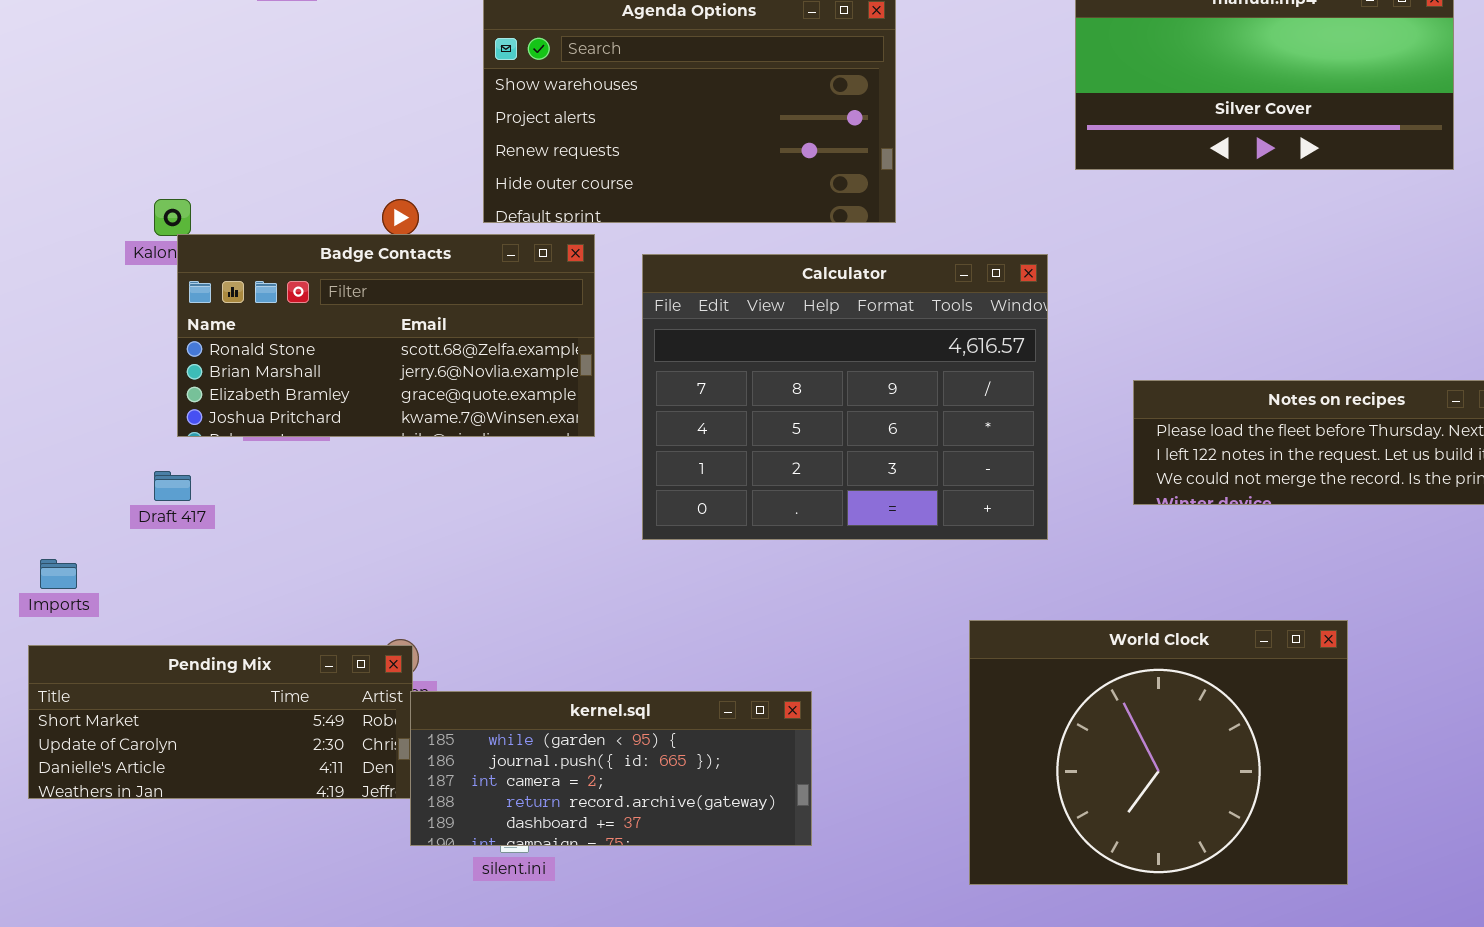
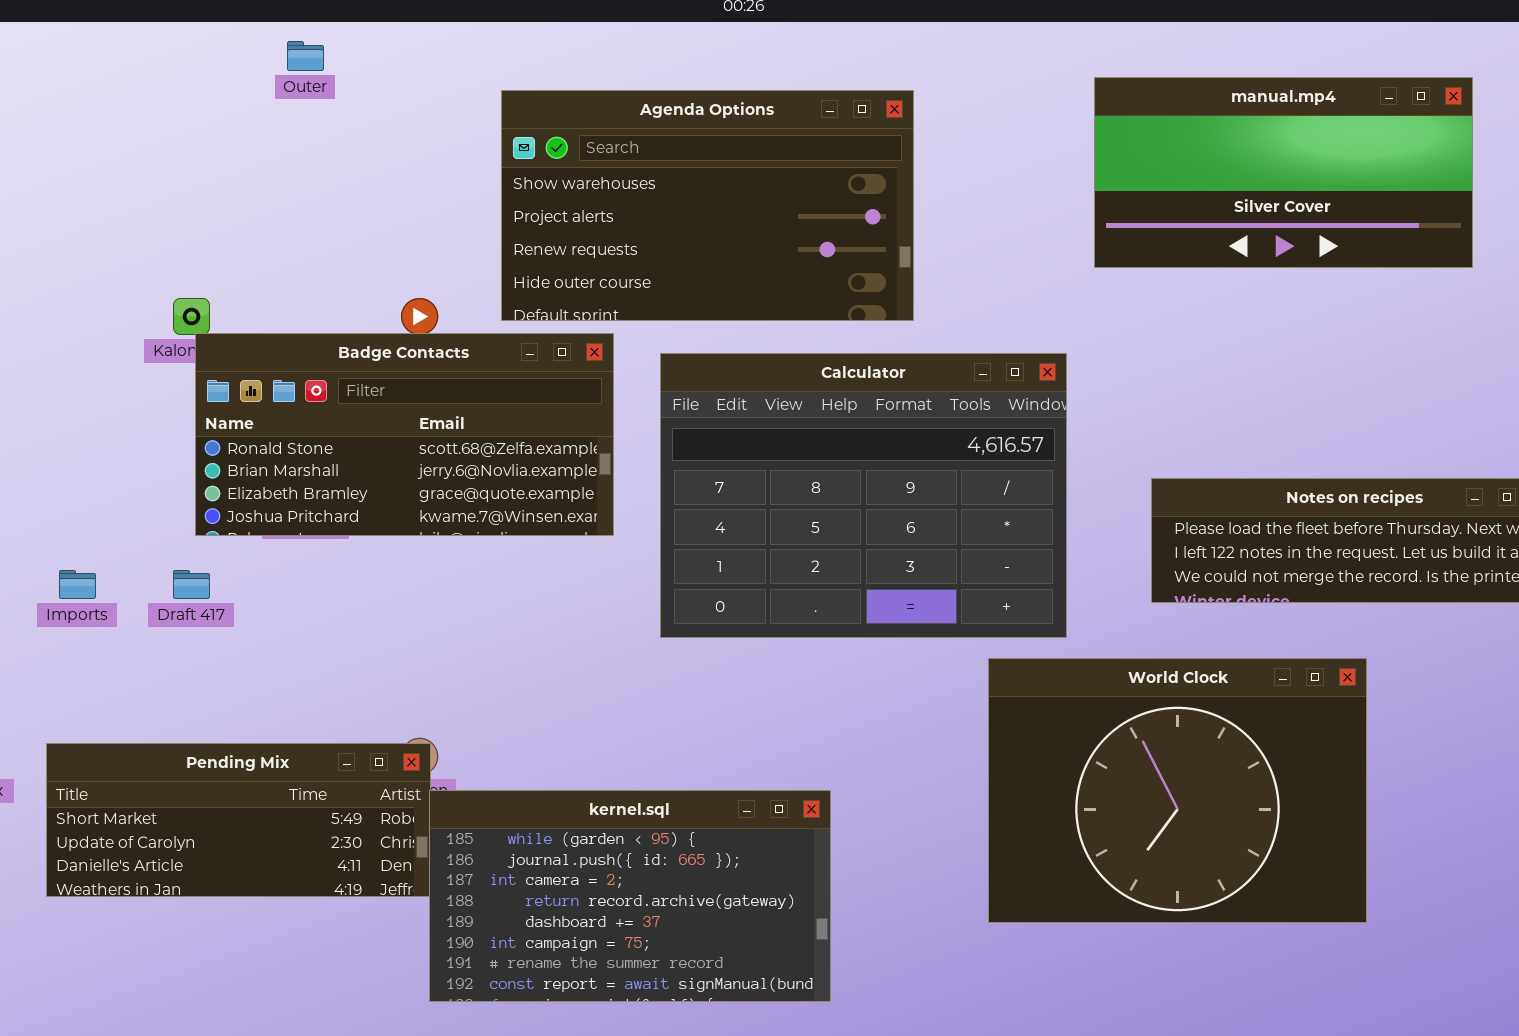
Imports: [40,559,77,589] -> [59,570,96,599], moved
World Clock: [969,620,1348,885] -> [988,658,1367,923], moved
kernel.sql: [410,691,812,846] -> [429,790,831,1002], resized

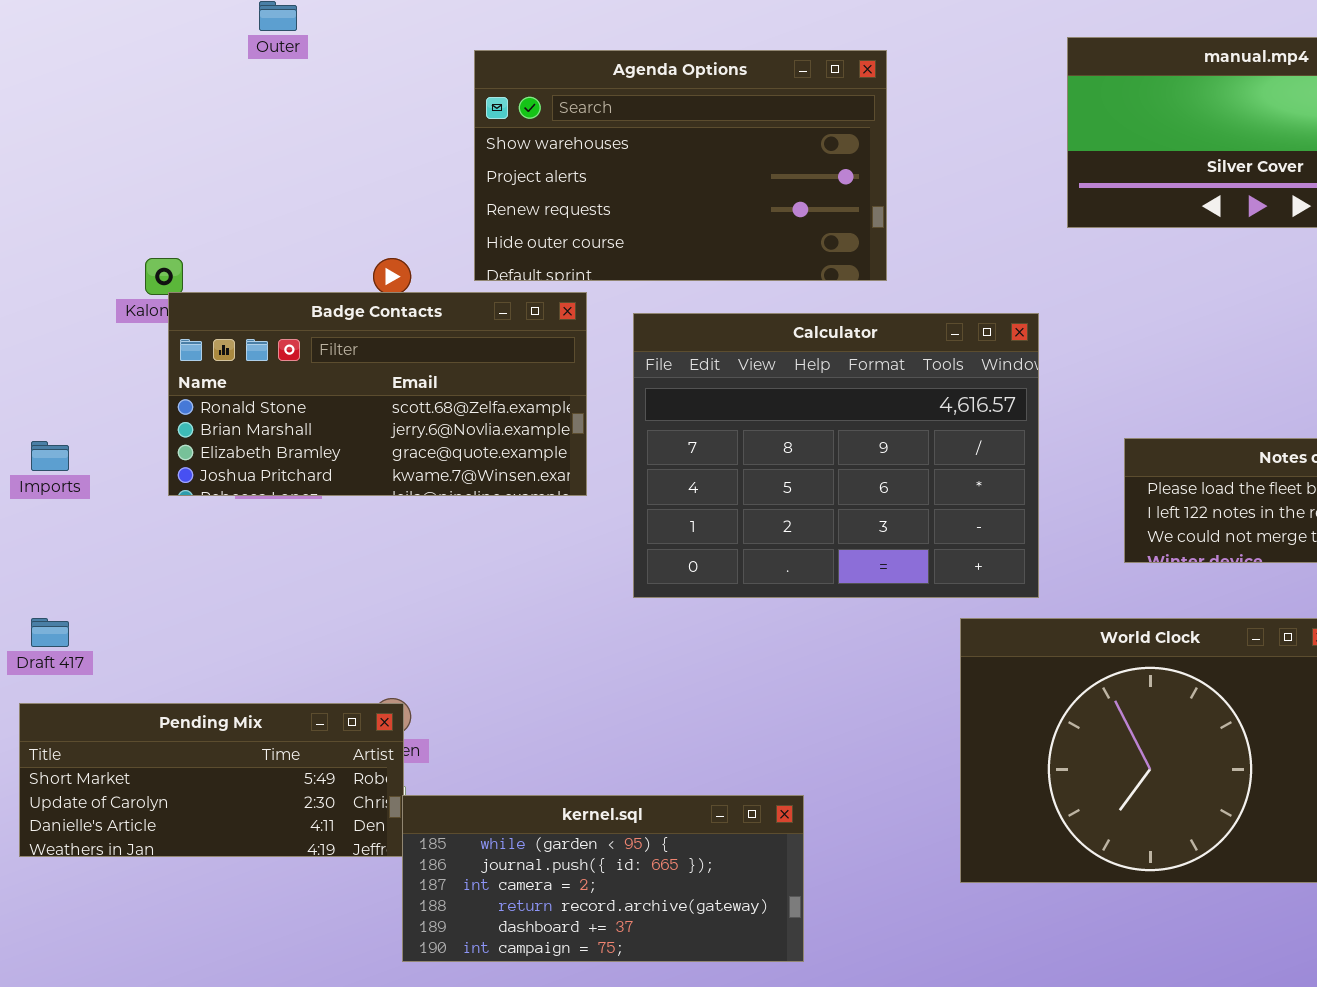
Imports: [59,570,96,599] -> [31,441,69,471], moved
Draft 417: [173,570,210,599] -> [31,618,69,647], moved
kernel.sql: [429,790,831,1002] -> [402,795,804,962], resized

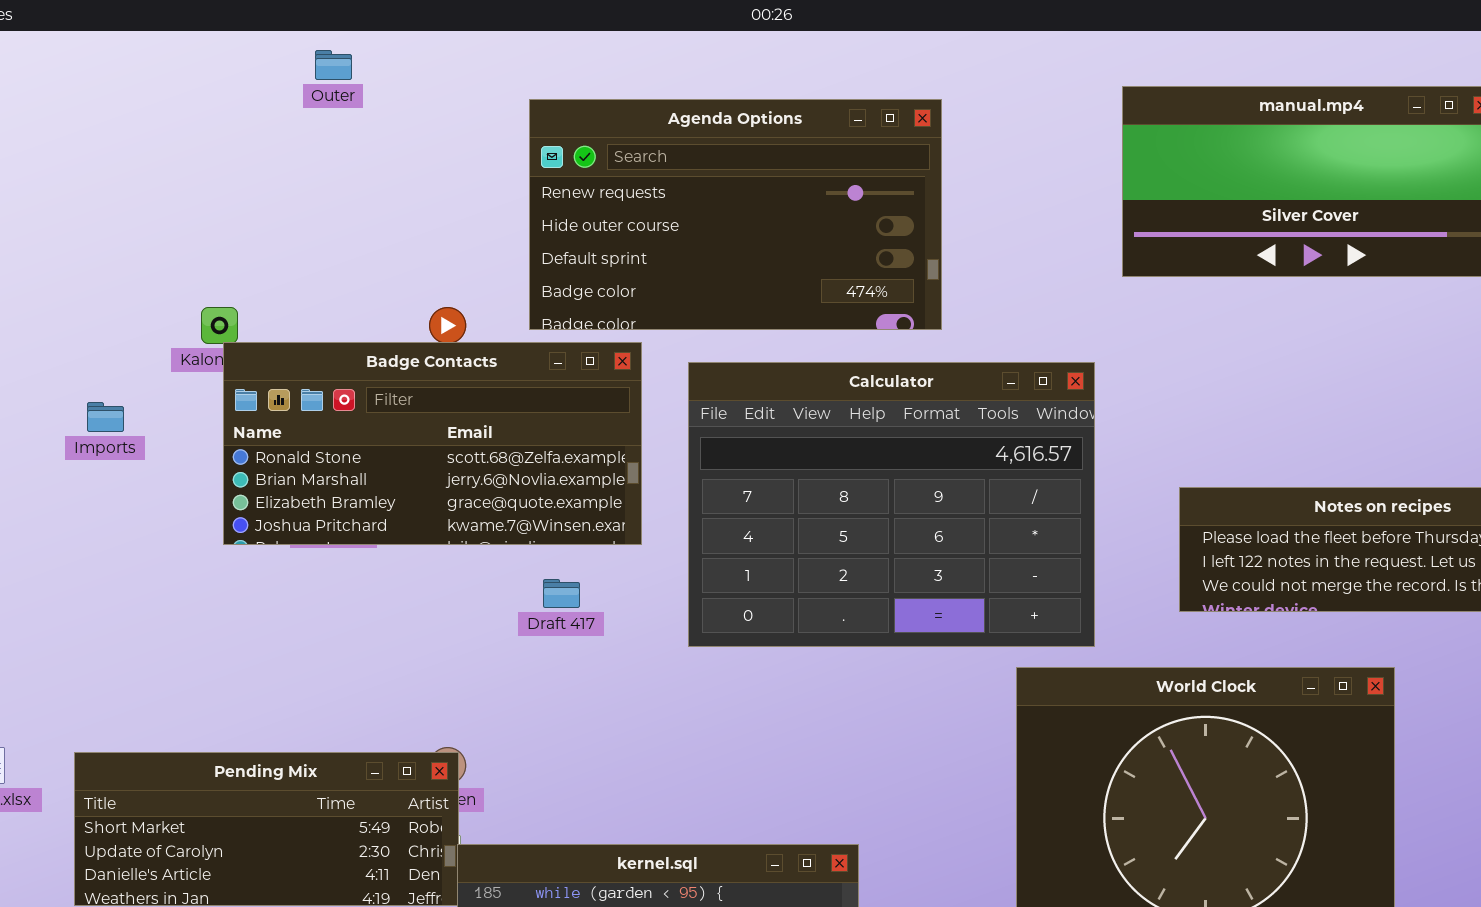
Agenda Options: [474,50,887,281] -> [529,99,942,330], scrolled down 2 rows
Imports: [31,441,69,471] -> [87,402,124,432], moved
Draft 417: [31,618,69,647] -> [543,579,580,608], moved

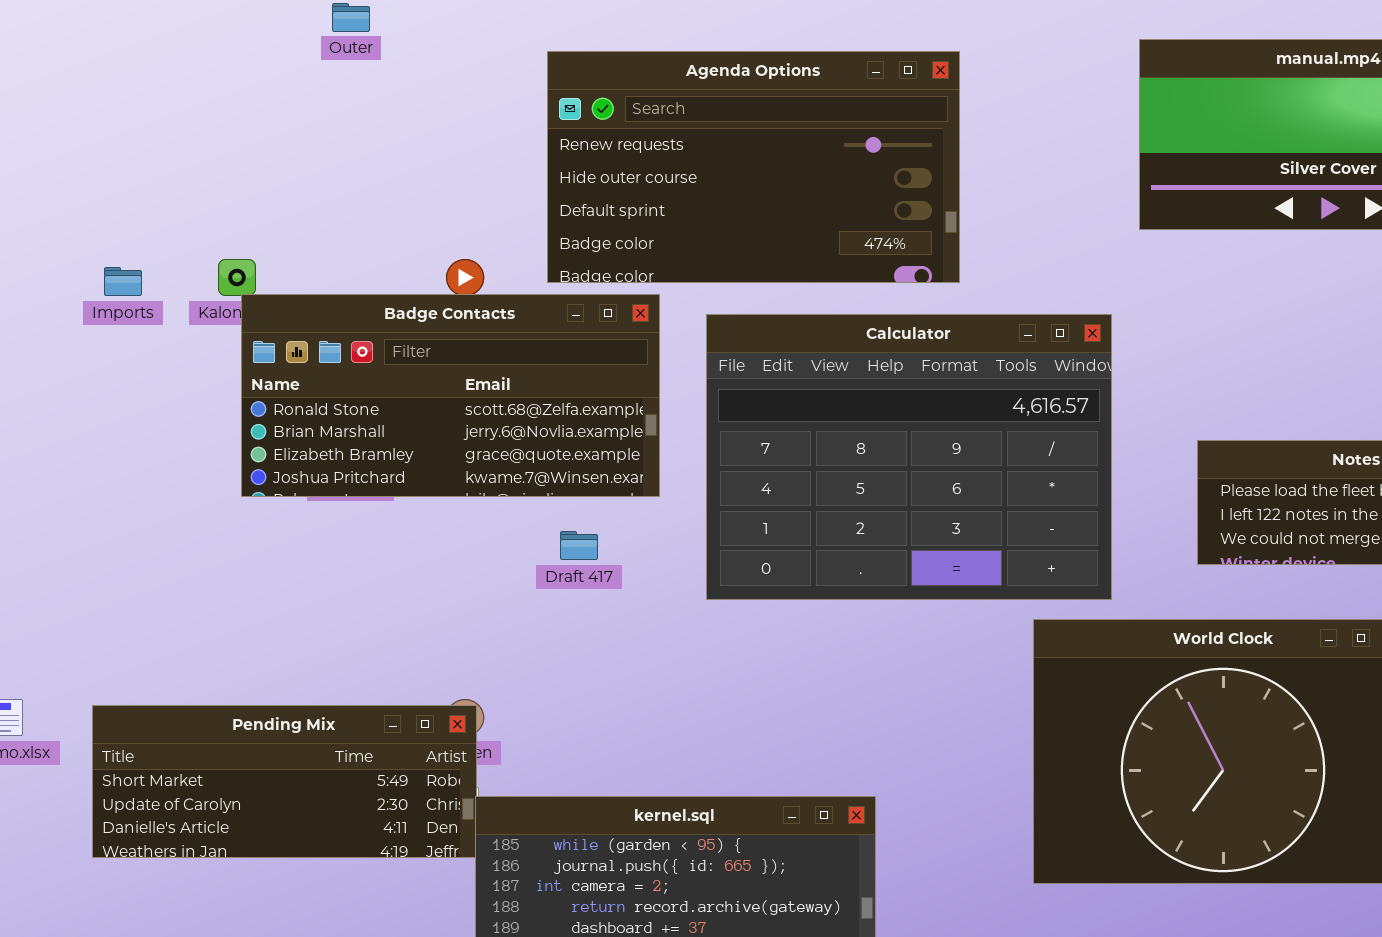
Imports: [87,402,124,432] -> [104,267,142,296], moved

